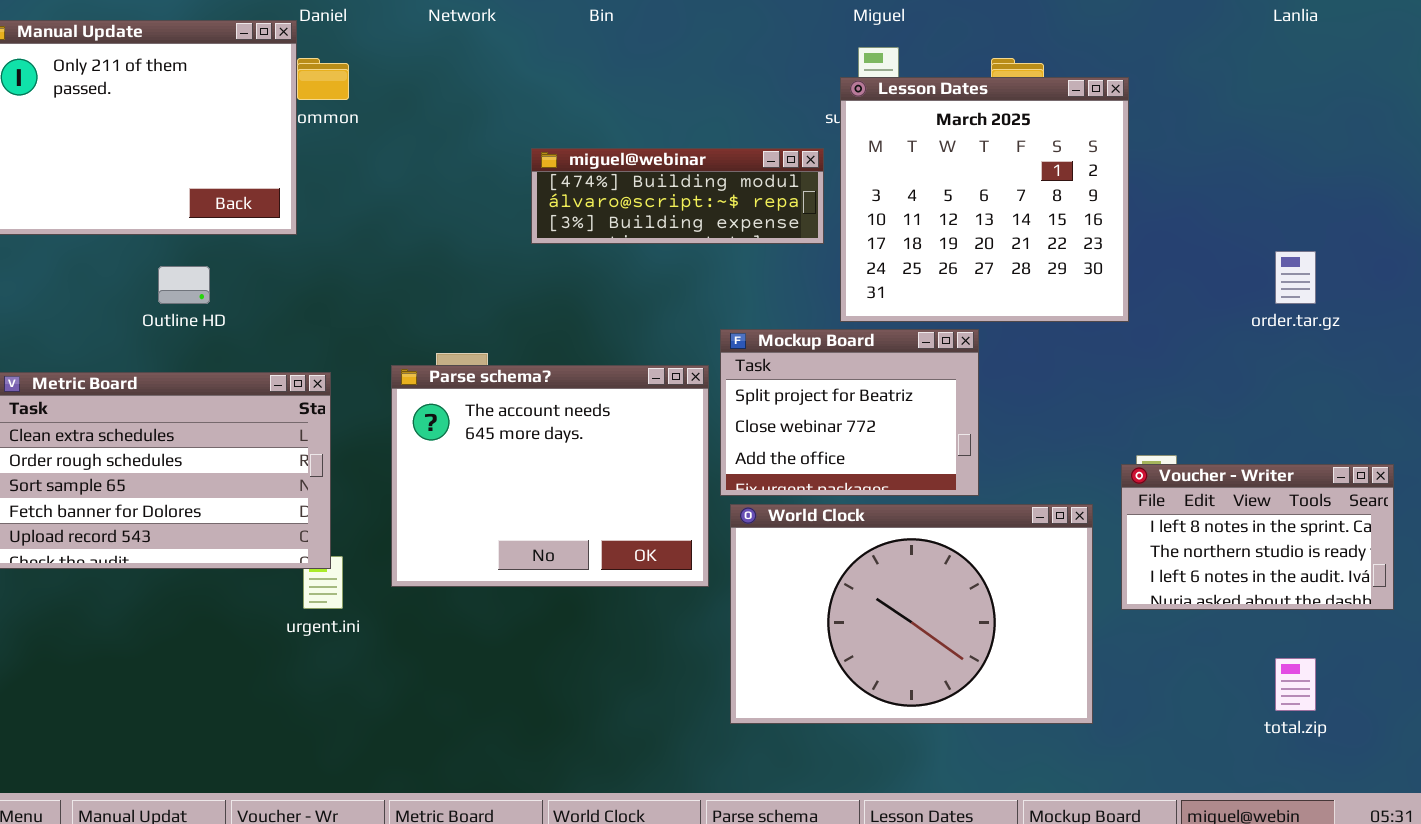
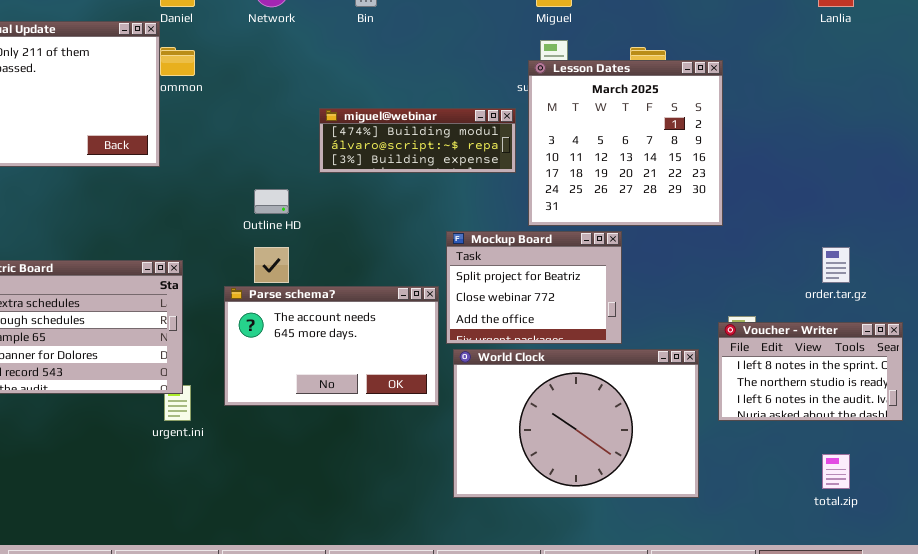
order.tar.gz: [1275,251,1316,304] -> [822,247,850,283], moved
Outline HD: [158,266,210,304] -> [254,189,289,214], moved
Parse schema?: [391,365,709,587] -> [224,286,439,406], resized

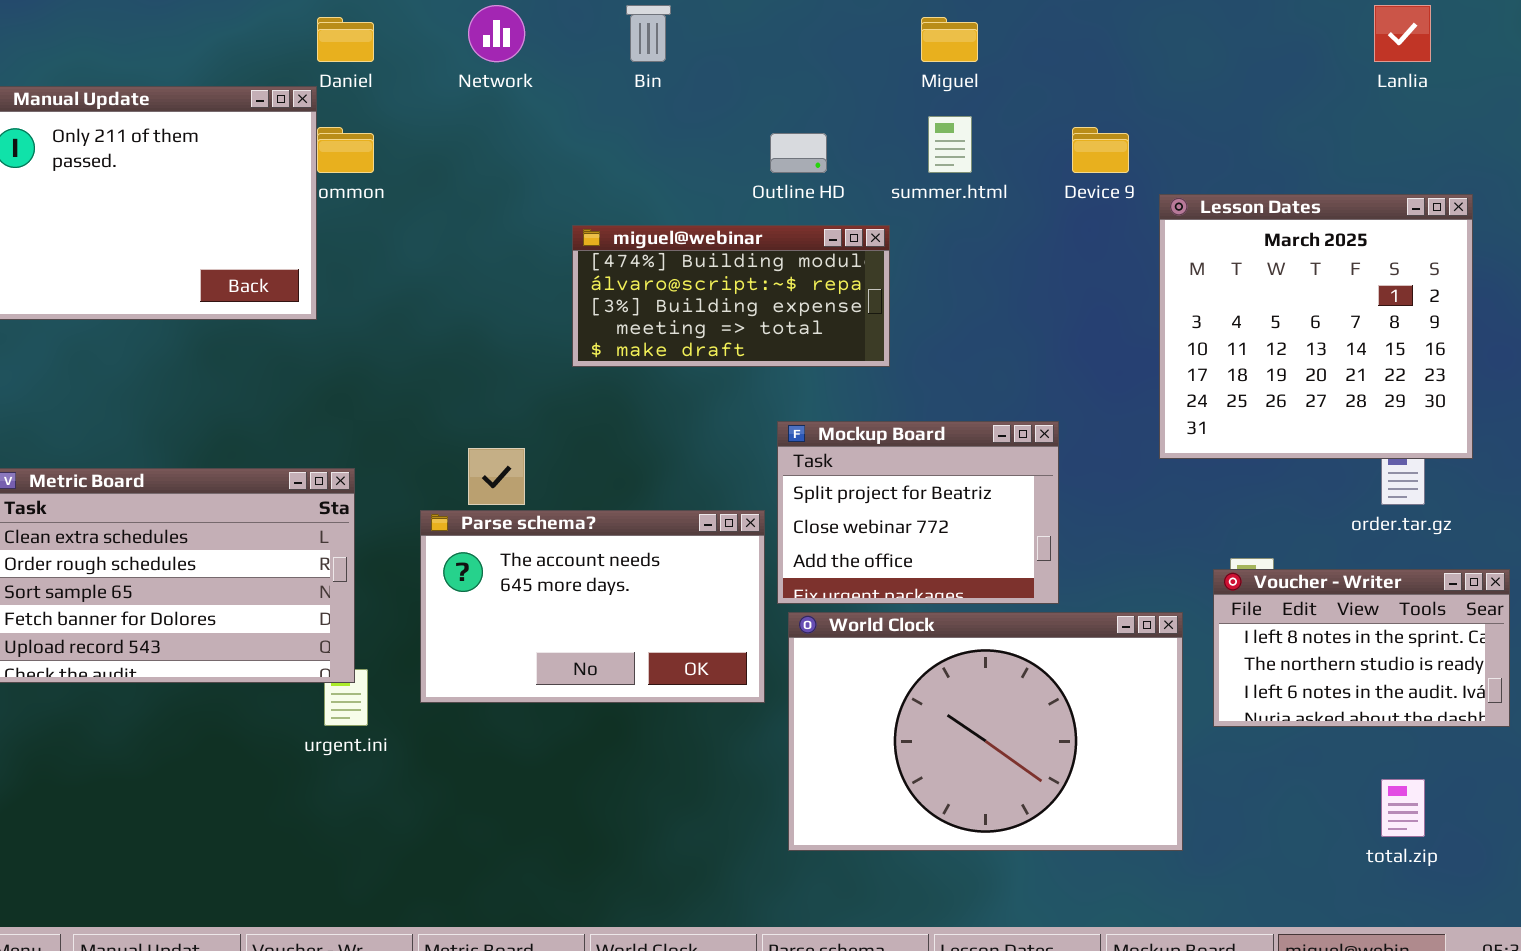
Lesson Dates: [528,60,723,226] -> [1159,194,1473,459], moved
miguel@webinar: [319,108,516,173] -> [572,225,890,367], resized
Outline HD: [254,189,289,214] -> [770,133,827,173], moved

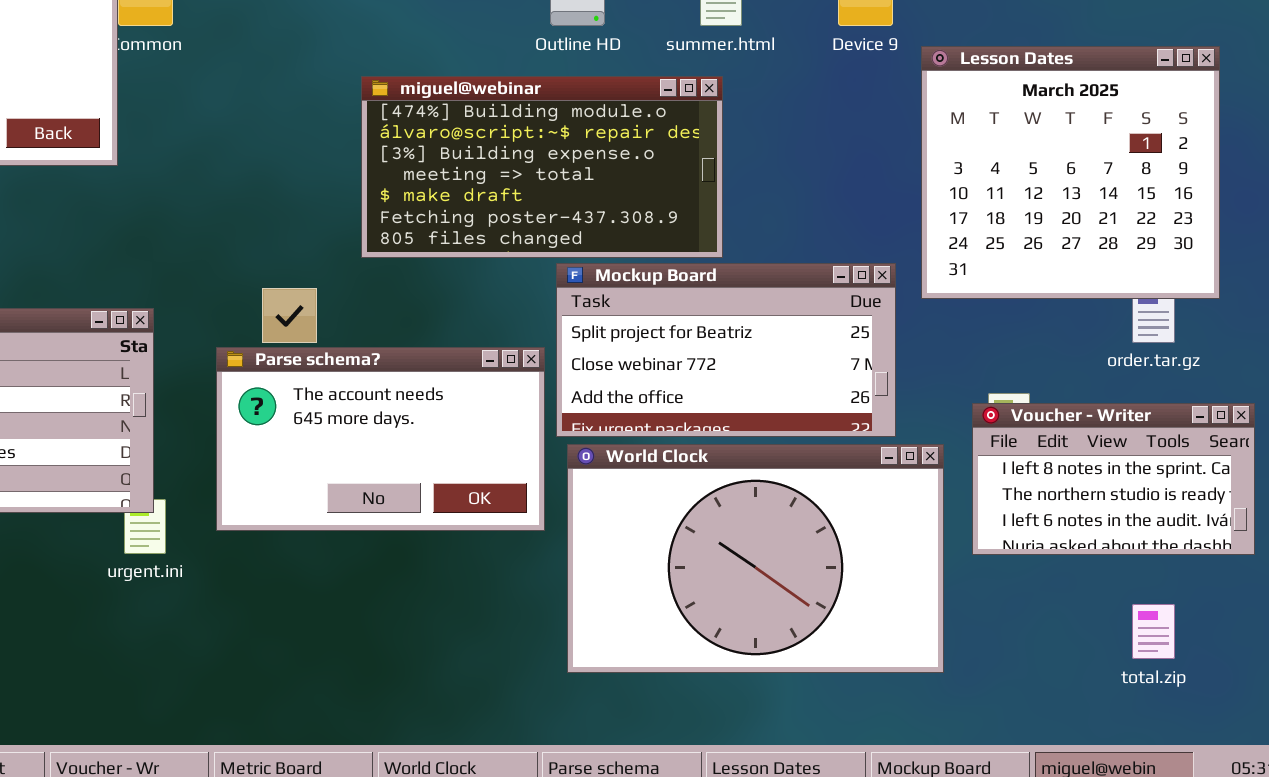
miguel@webinar: [572,225,890,367] -> [361,76,723,258], resized
Mockup Board: [777,421,1059,604] -> [556,263,896,437], resized

